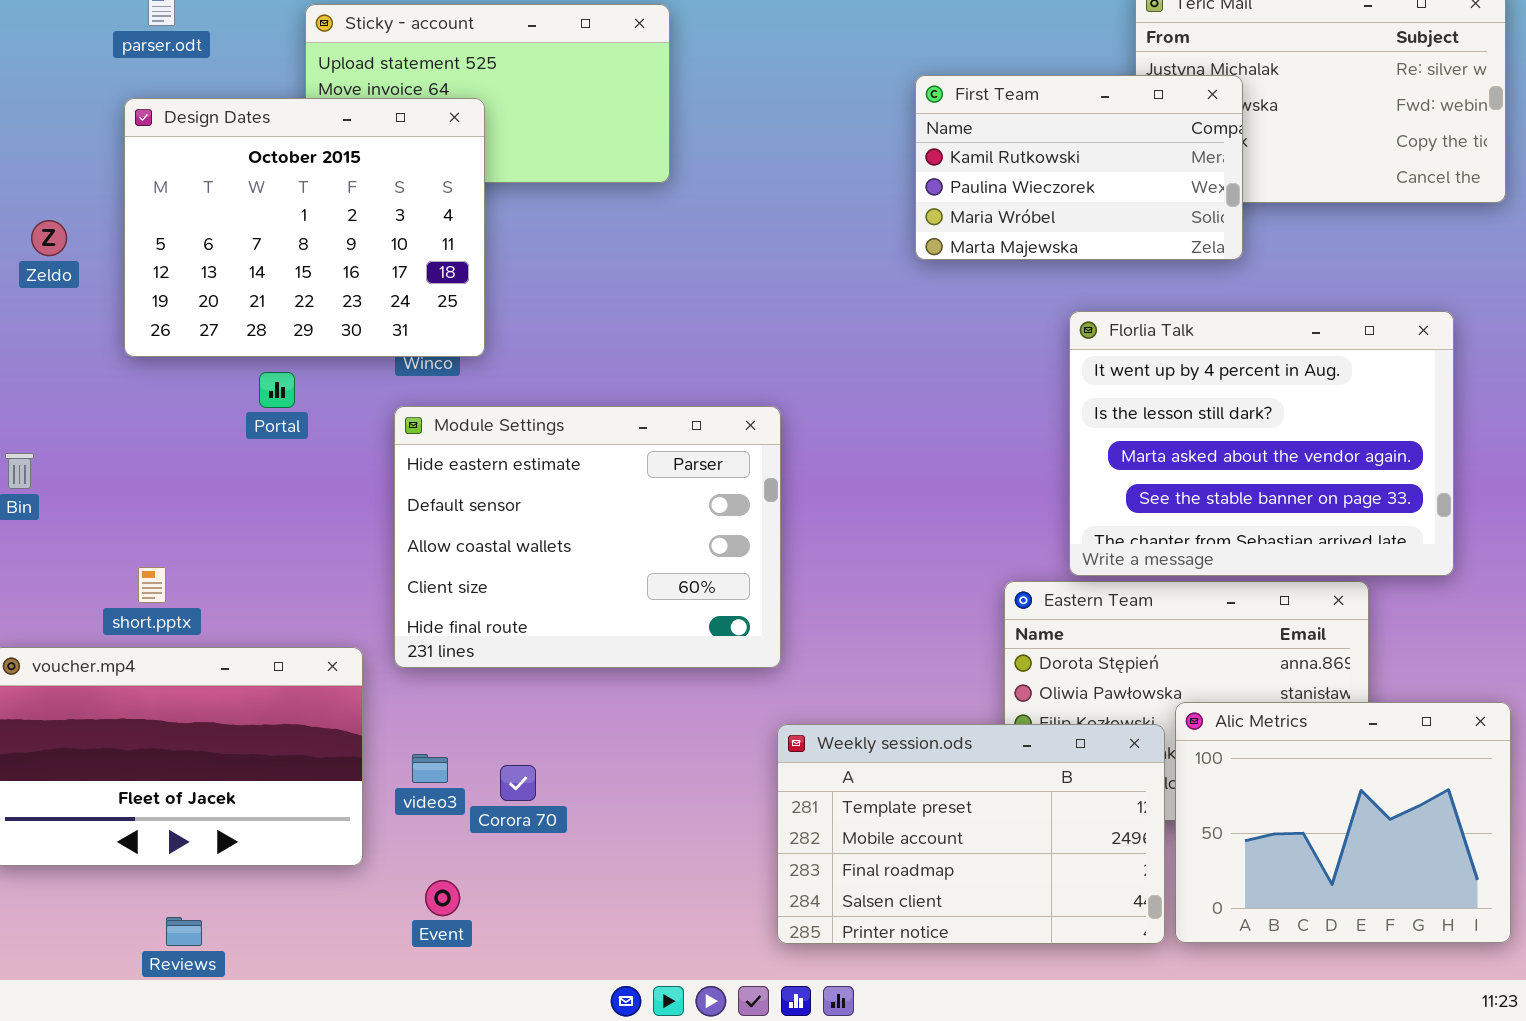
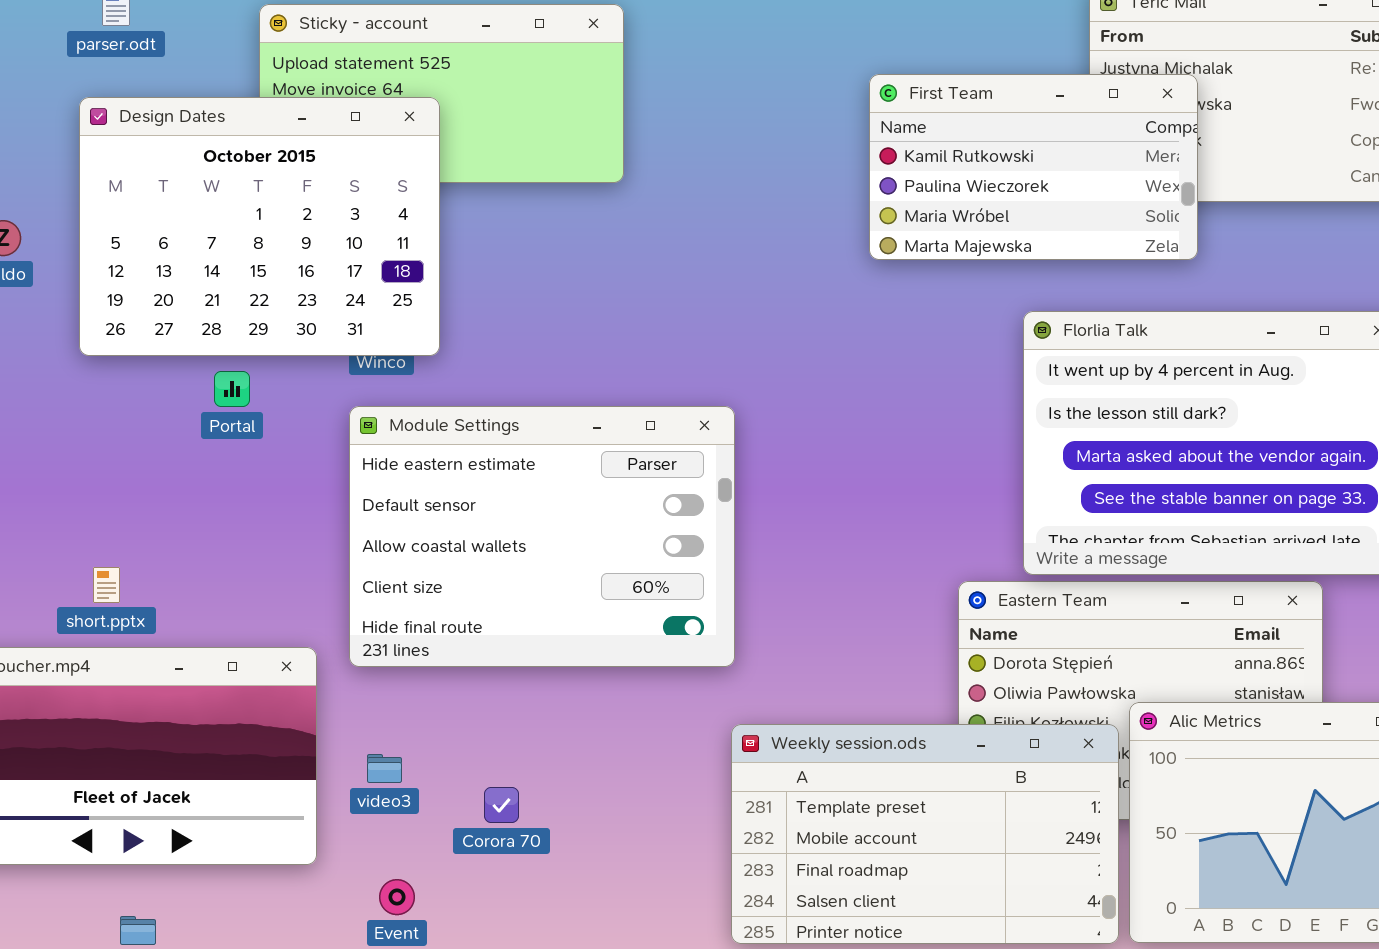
Corora 70: [500,765,536,801] -> [484,787,519,823], moved

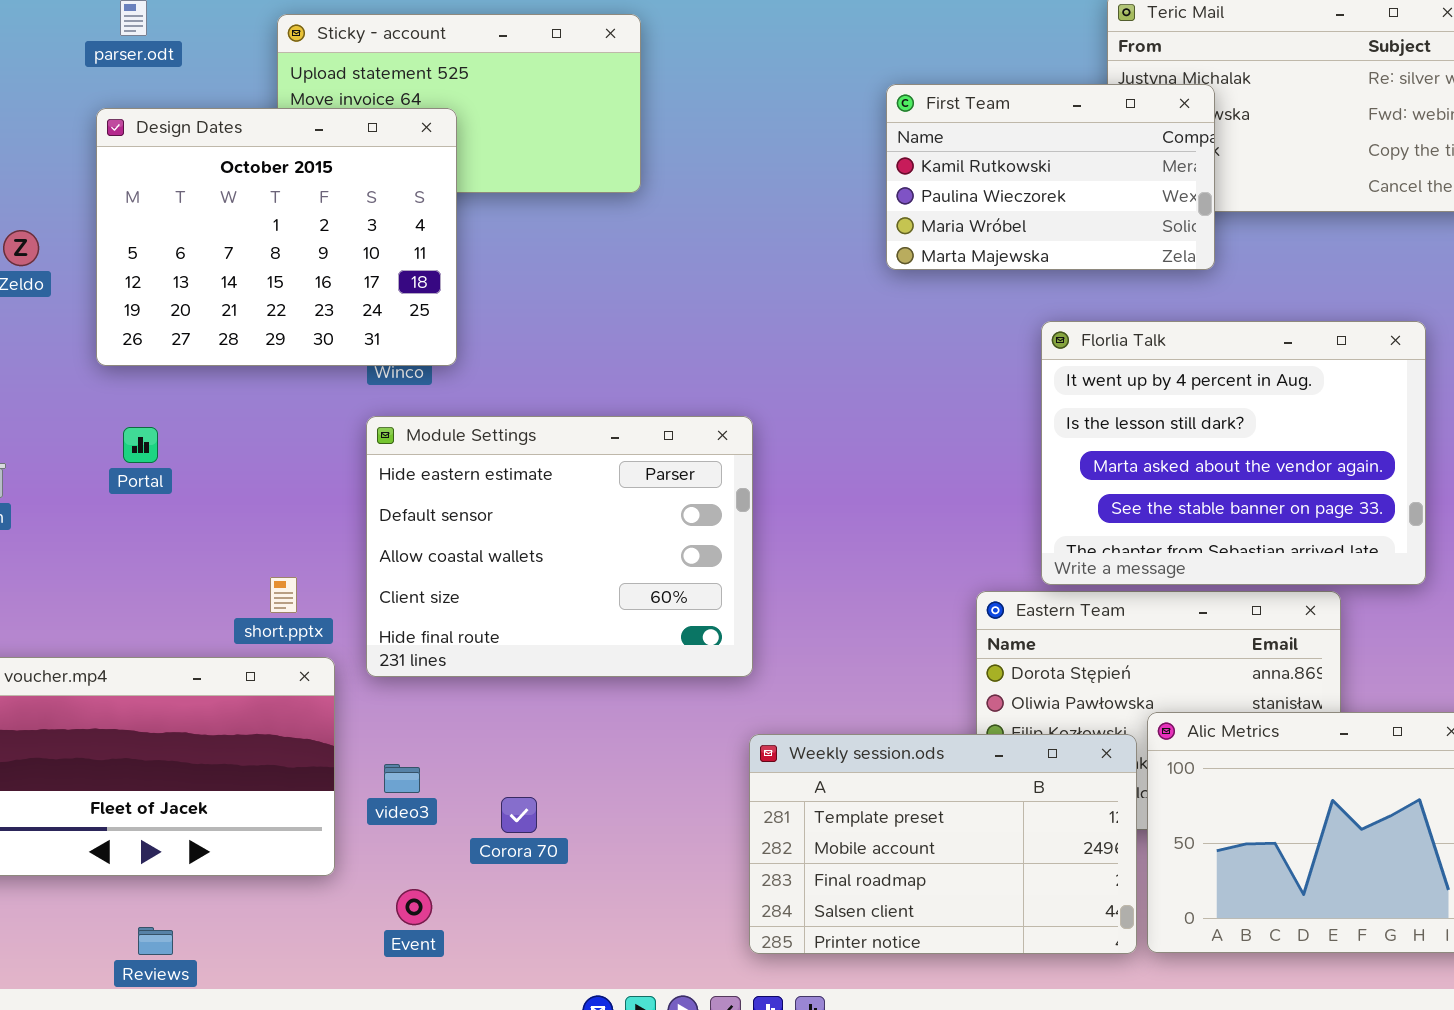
Portal: [214,371,250,407] -> [123,427,158,463], moved
short.pptx: [93,567,120,603] -> [270,577,297,613], moved

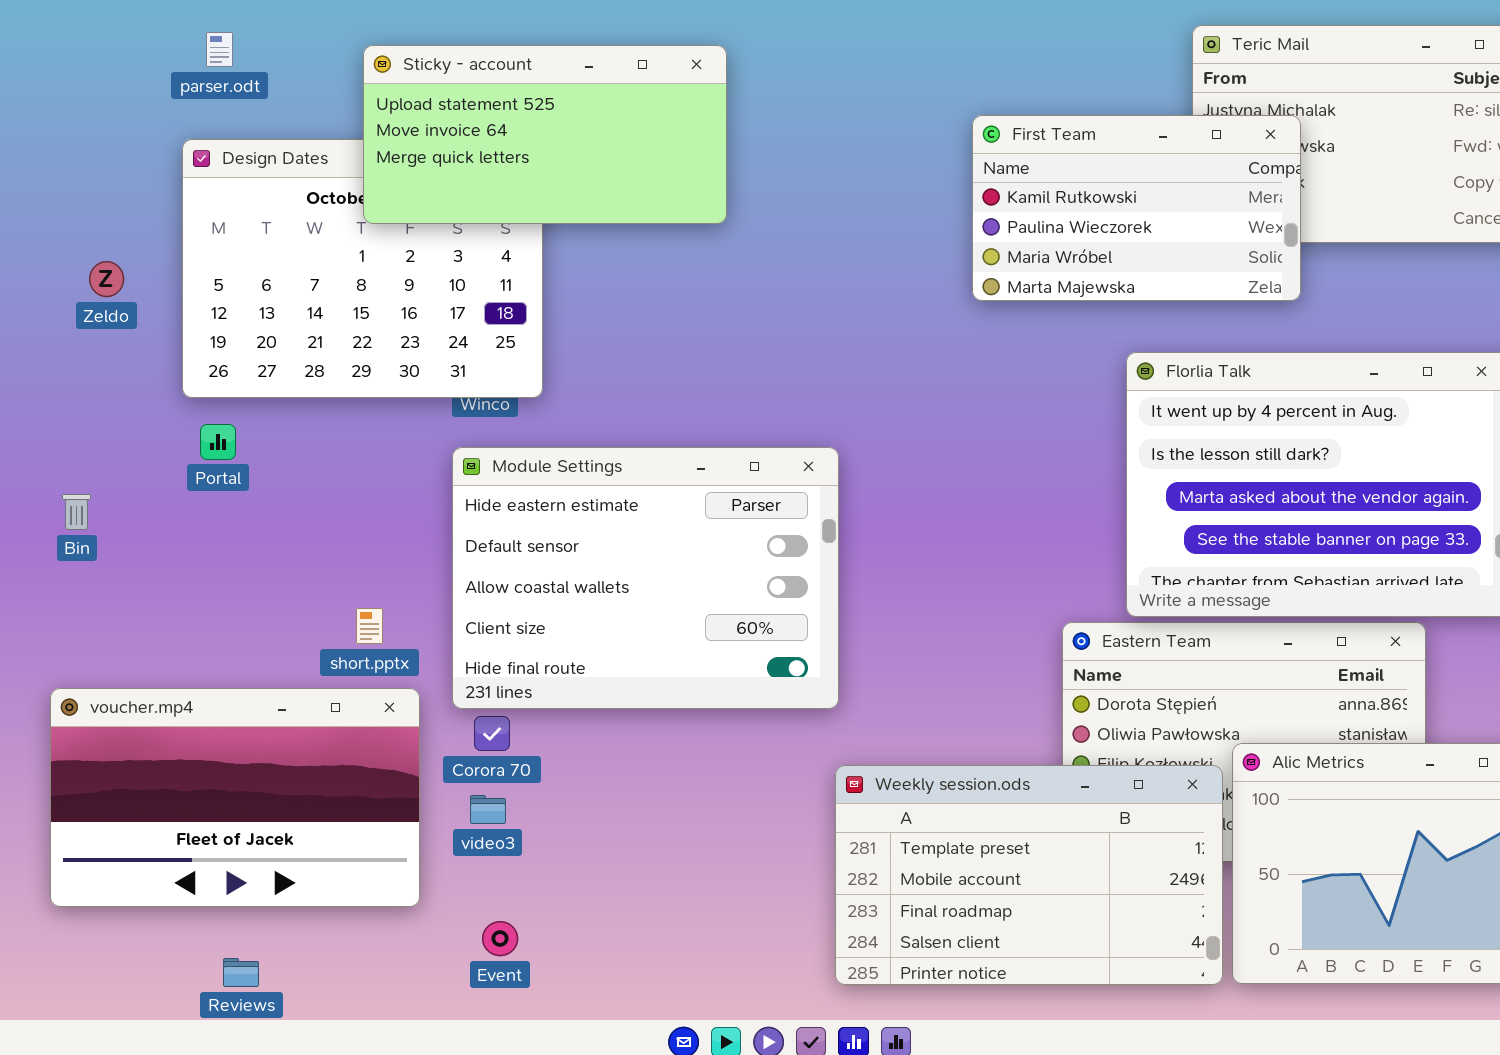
Sticky - account: [277,14,641,193] -> [363,45,727,224], raised
Portal: [123,427,158,463] -> [200,424,236,460], moved
Corora 70: [501,797,537,833] -> [474,716,510,751], moved

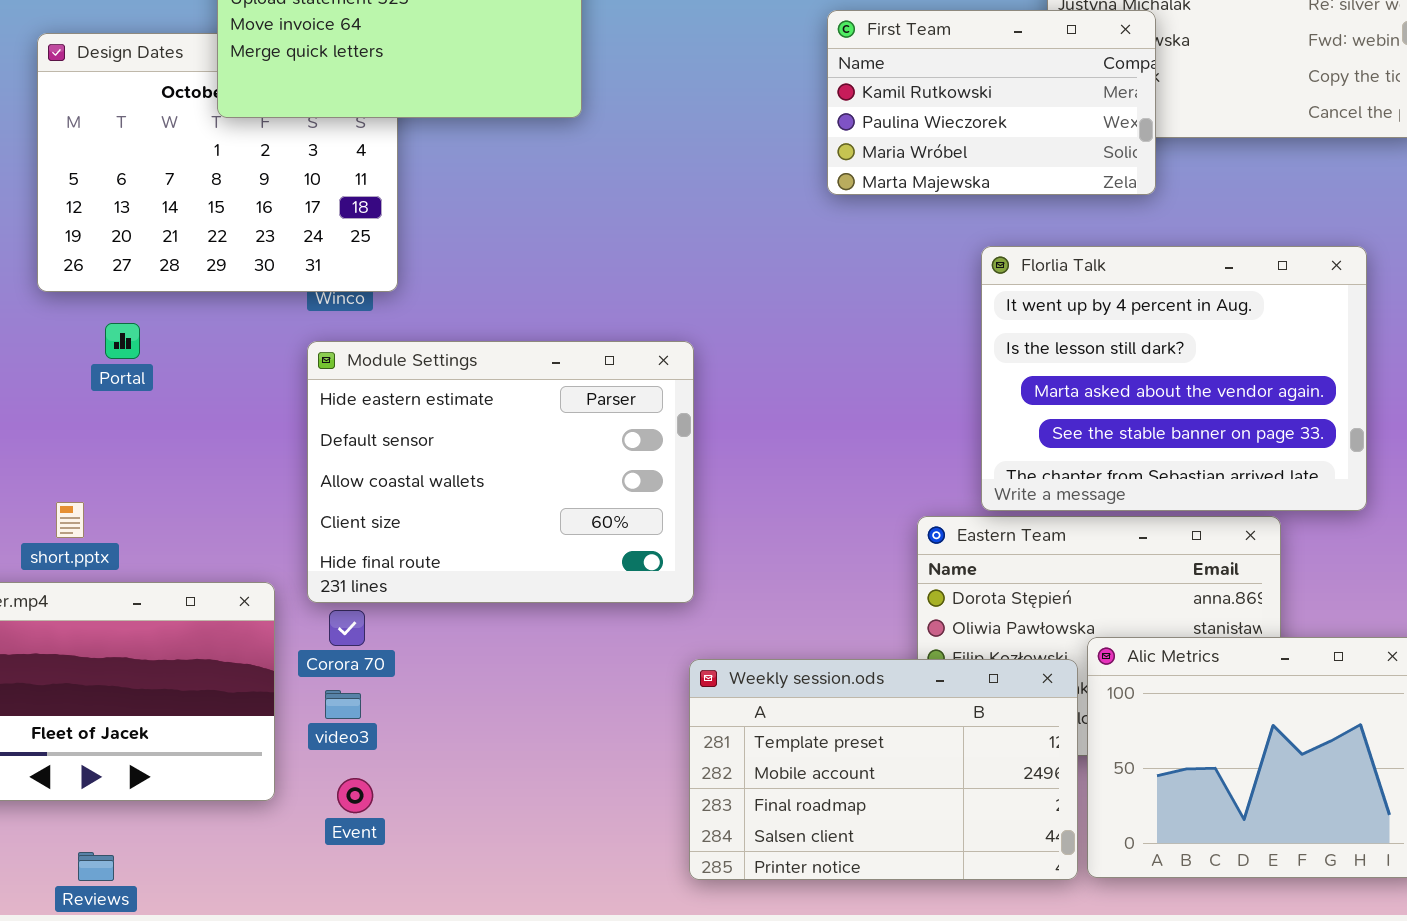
Portal: [200,424,236,460] -> [105,323,140,359], moved
short.pptx: [356,608,383,644] -> [56,502,84,538], moved
Event: [482,921,518,956] -> [337,778,373,813], moved

